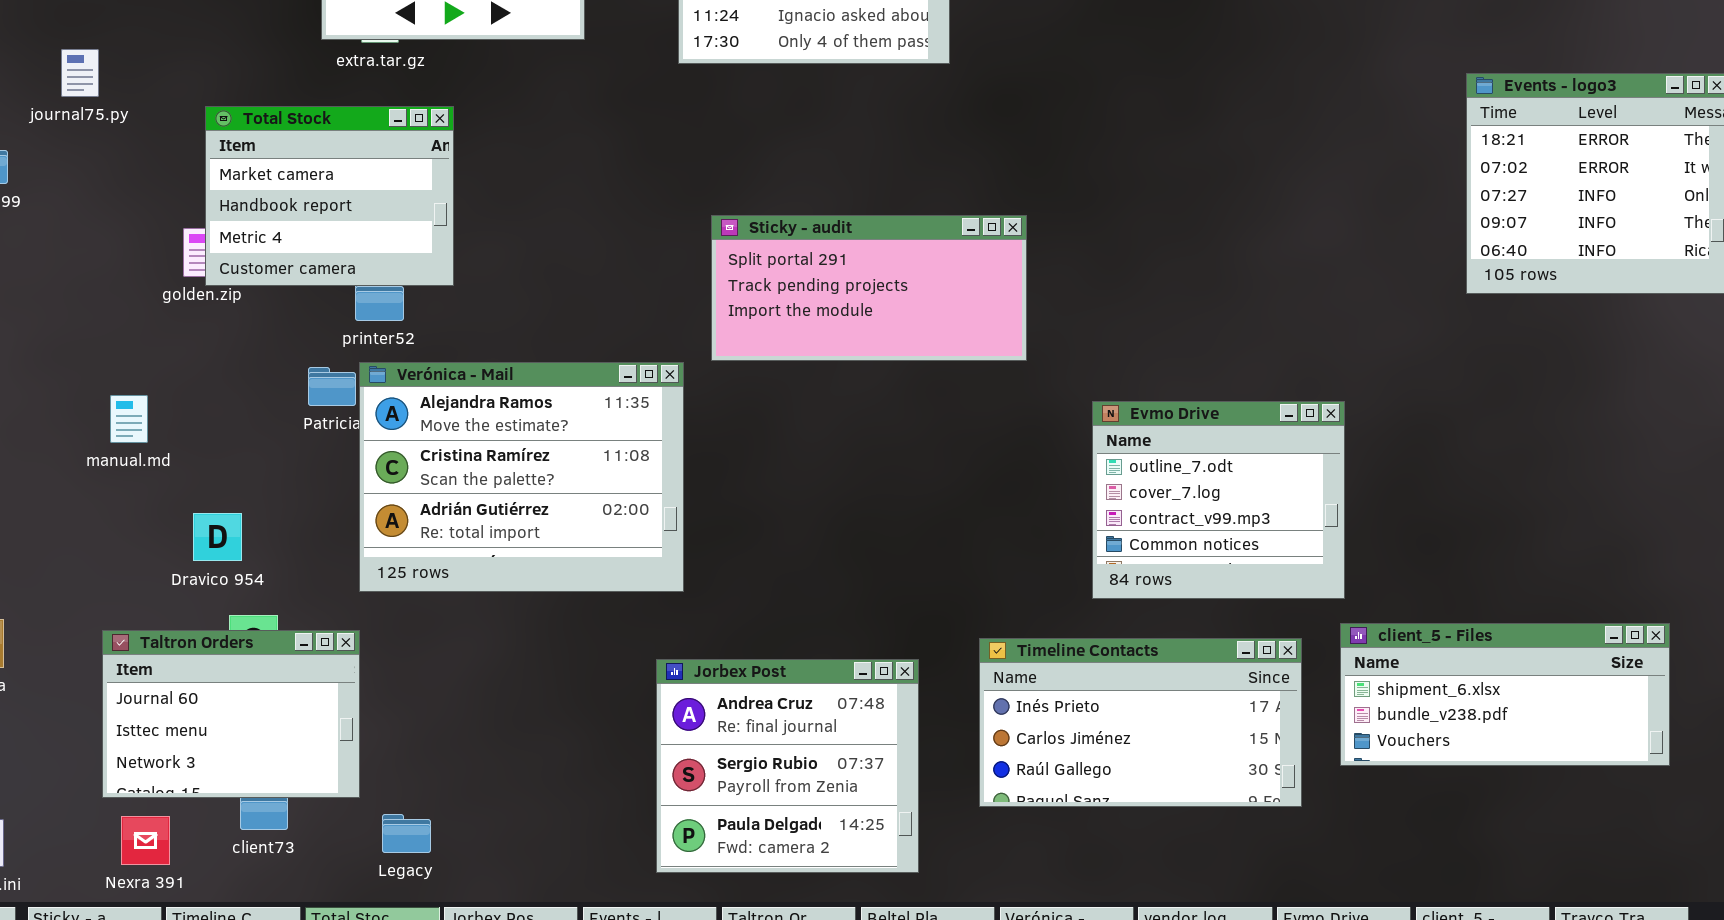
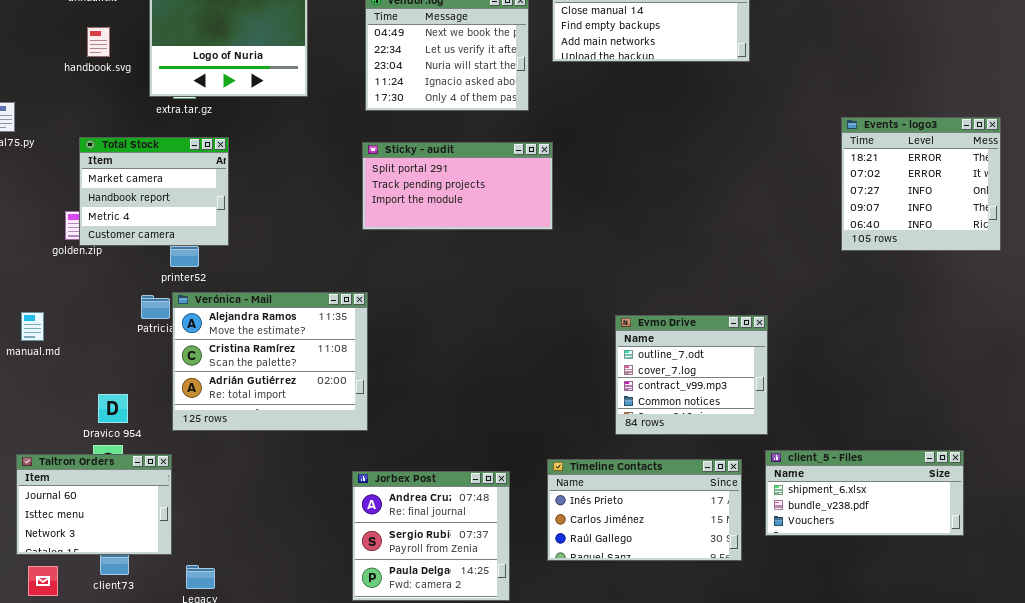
Sticky - audit: [711,215,1027,361] -> [362,142,553,230], moved
Dravico 954: [193,513,242,561] -> [98,394,128,423], moved

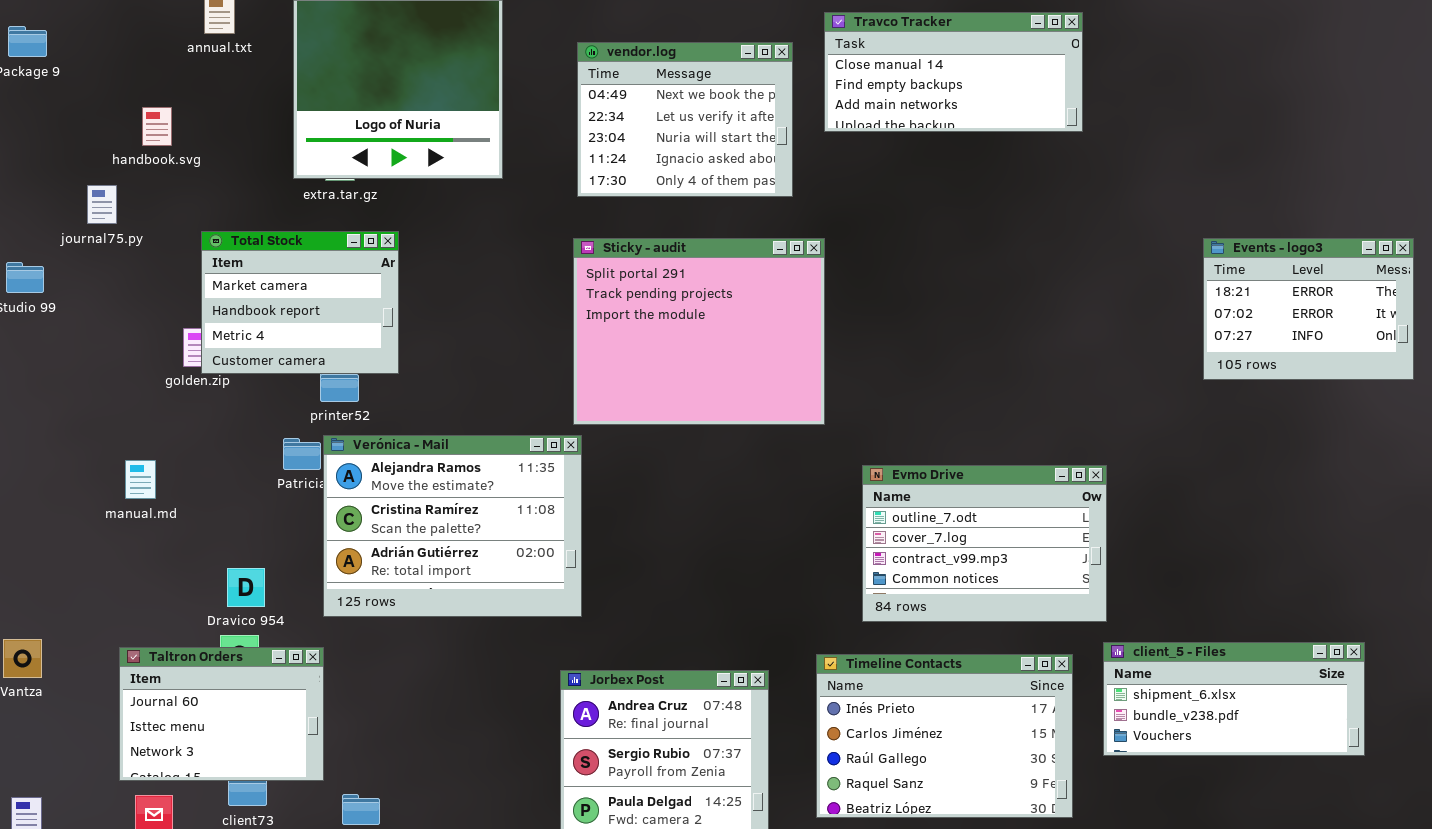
handbook.svg: [87,27,110,57] -> [142,107,172,146], moved
Events - logo3: [841,117,1001,251] -> [1203,238,1414,380], resized
Sticky - audit: [362,142,553,230] -> [573,238,825,425], resized
Evmo Drive: [615,315,768,435] -> [862,465,1107,622], resized
Timeline Contacts: [547,459,742,561] -> [816,654,1073,818], resized

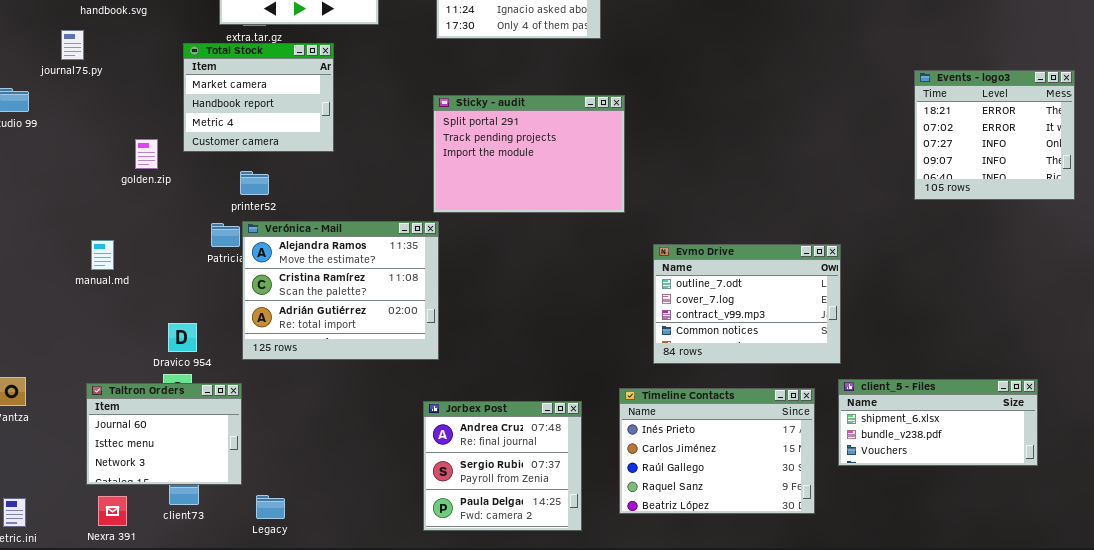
Total Stock: [201,231,399,374] -> [183,43,334,152], moved
Sticky - audit: [573,238,825,425] -> [433,95,625,213], resized
Events - logo3: [1203,238,1414,380] -> [914,70,1075,200], resized

